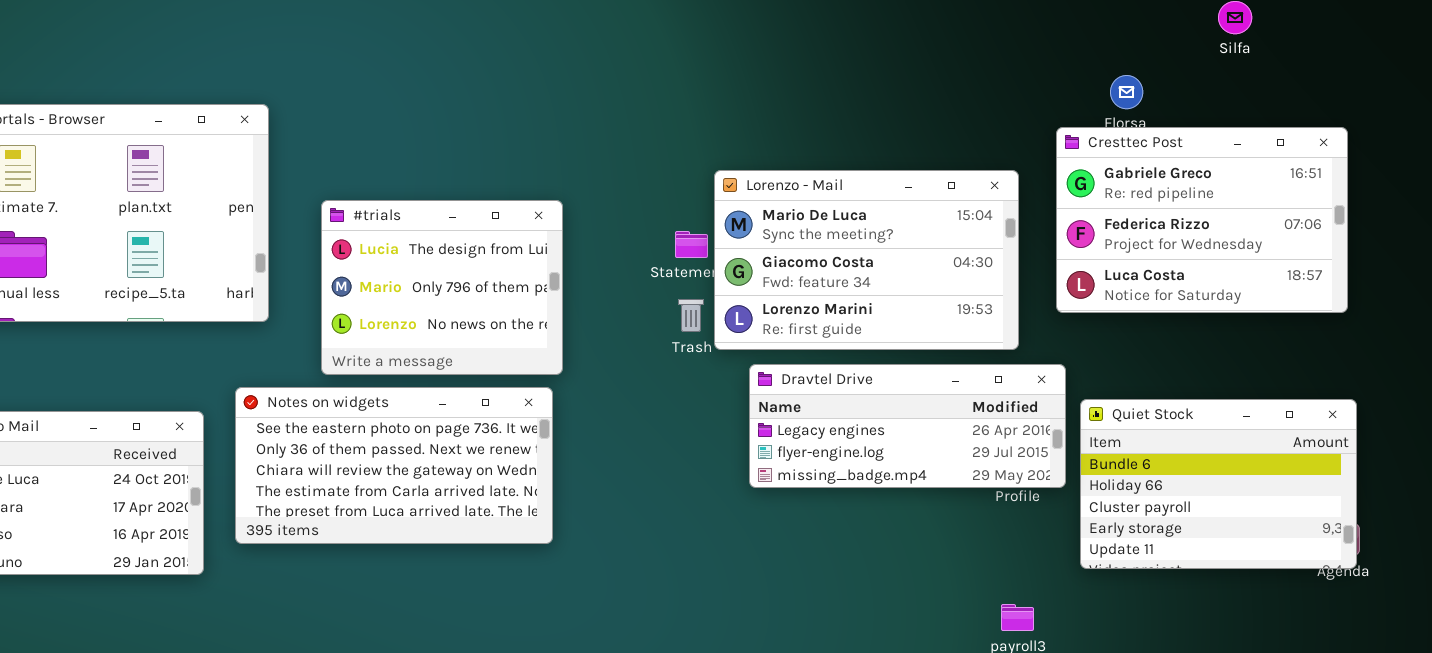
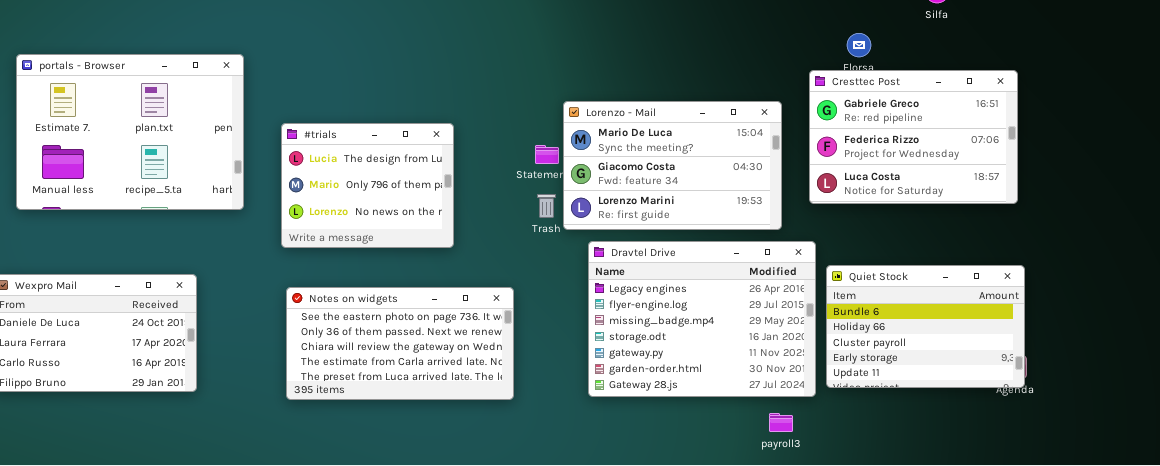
Dravtel Drive: [749,364,1066,488] -> [588,241,816,397], resized
Notes on widgets: [235,387,553,544] -> [286,287,514,400], moved

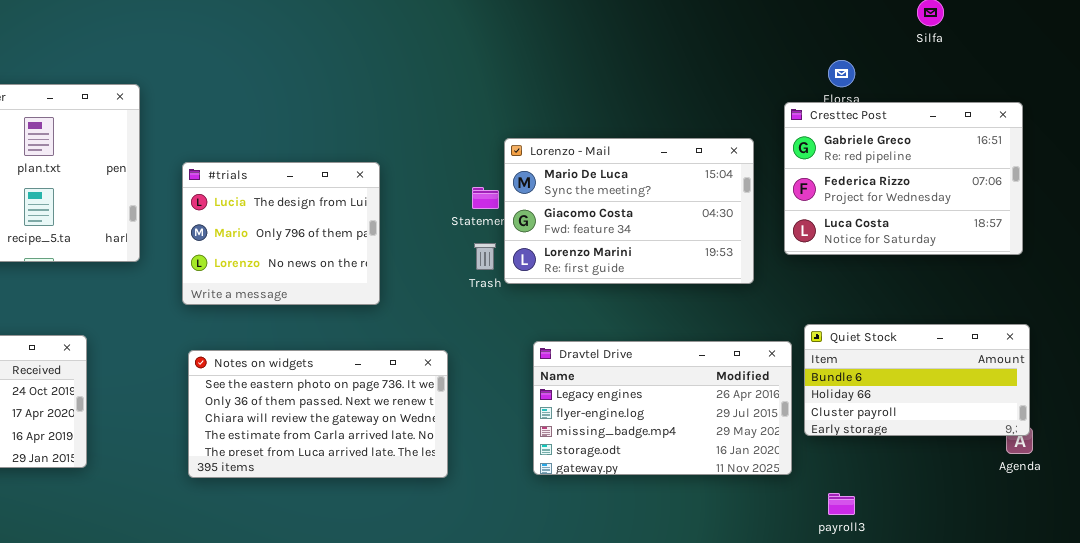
Dravtel Drive: [588,241,816,397] -> [533,341,792,475], resized
Quiet Stock: [826,265,1025,388] -> [804,324,1030,436], resized
payroll3: [769,413,793,432] -> [828,493,855,515], moved

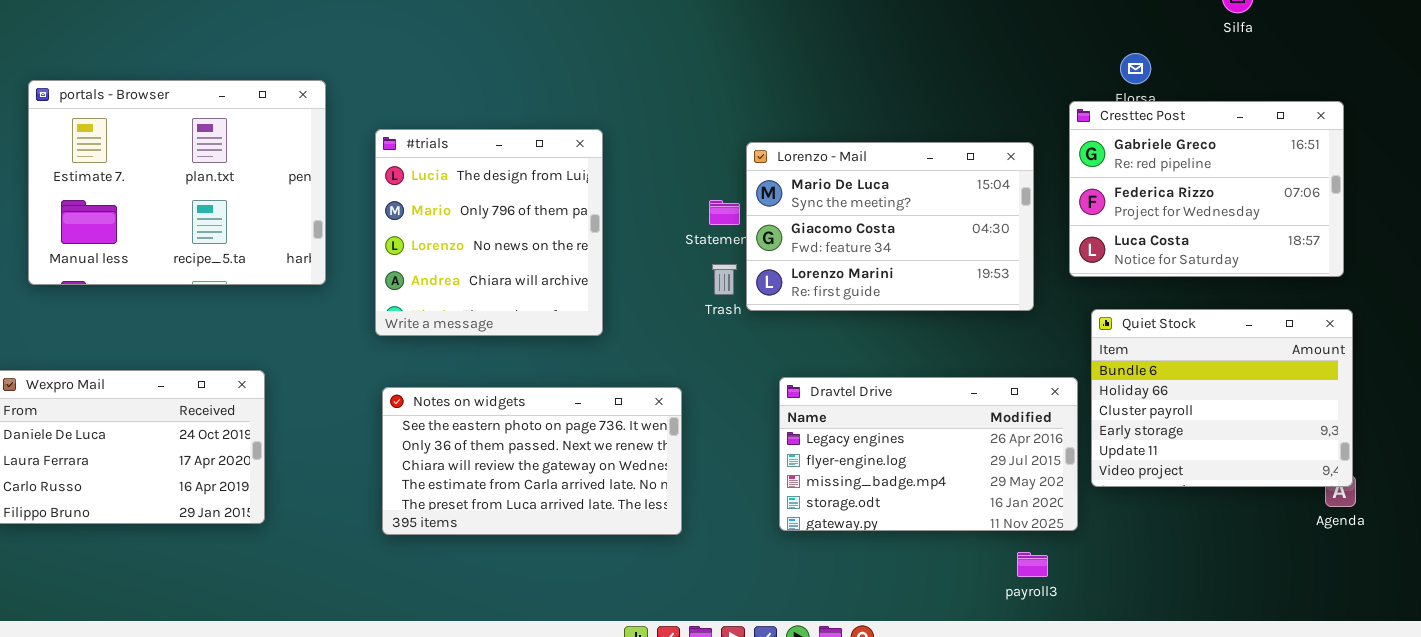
#trials: [182,162,380,305] -> [375,129,603,336], resized
Quiet Stock: [804,324,1030,436] -> [1091,309,1353,487], resized
payroll3: [828,493,855,515] -> [1017,552,1048,577], moved

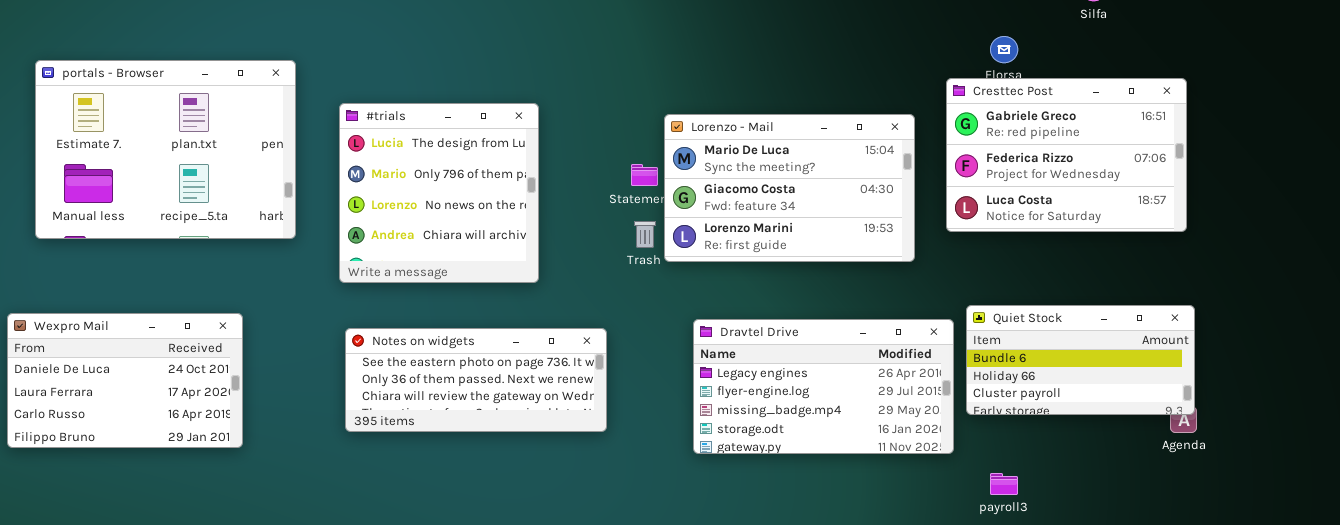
Quiet Stock: [1091,309,1353,487] -> [966,305,1195,415], resized
Notes on widgets: [382,387,682,535] -> [345,328,607,432], resized
payroll3: [1017,552,1048,577] -> [990,473,1018,495], moved

